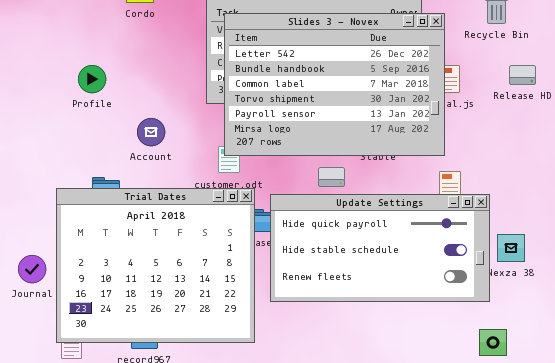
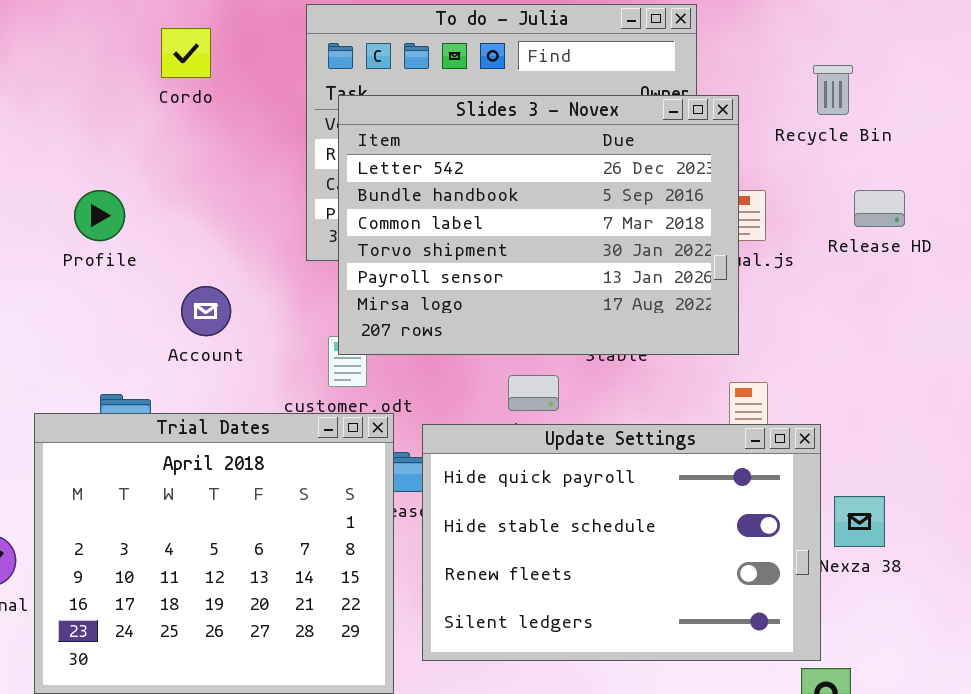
Update Settings: [270,194,490,302] -> [422,424,821,661], resized

